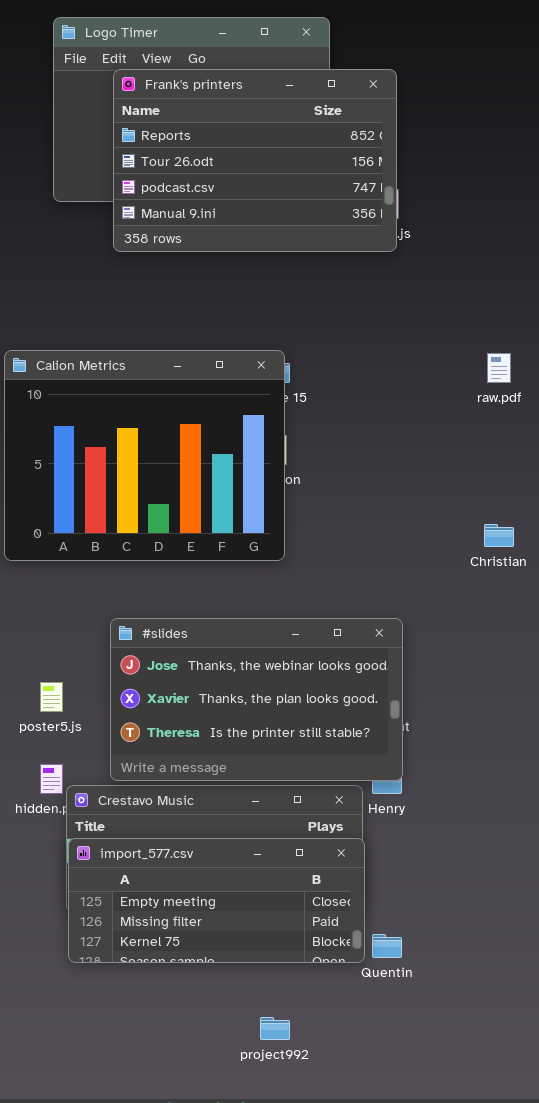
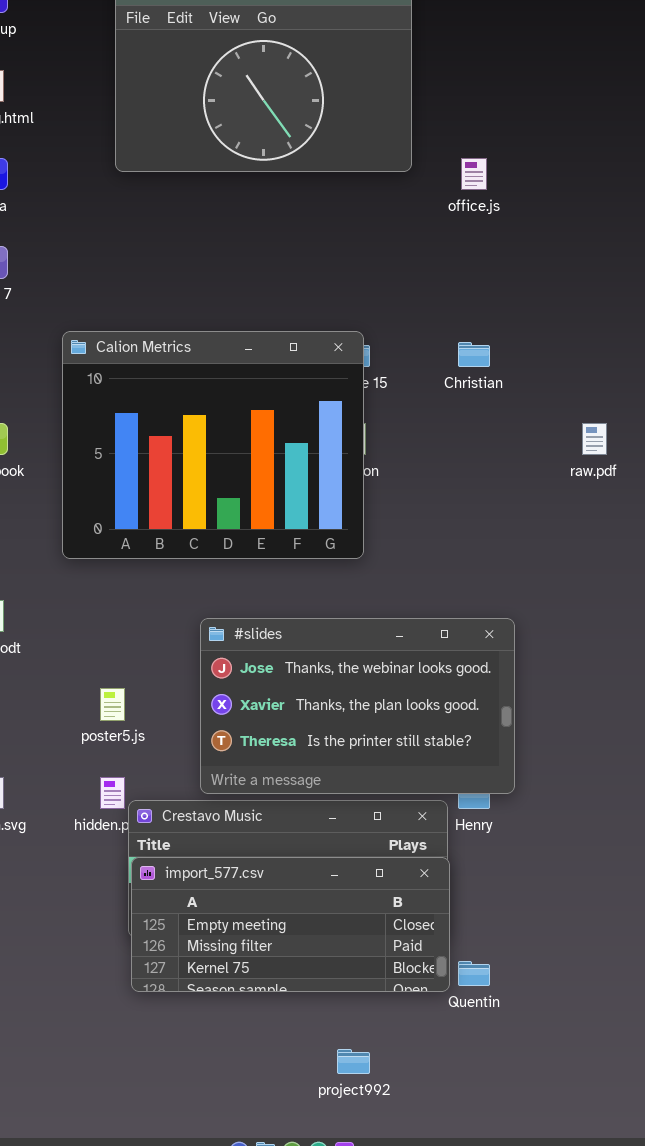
Frank's printers: [113,69,397,252] -> none, closed
raw.pdf: [487,353,511,383] -> [582,423,607,455], moved
Christian: [484,524,514,547] -> [458,342,490,367], moved
#slides: [110,618,403,781] -> [200,618,515,794], moved

